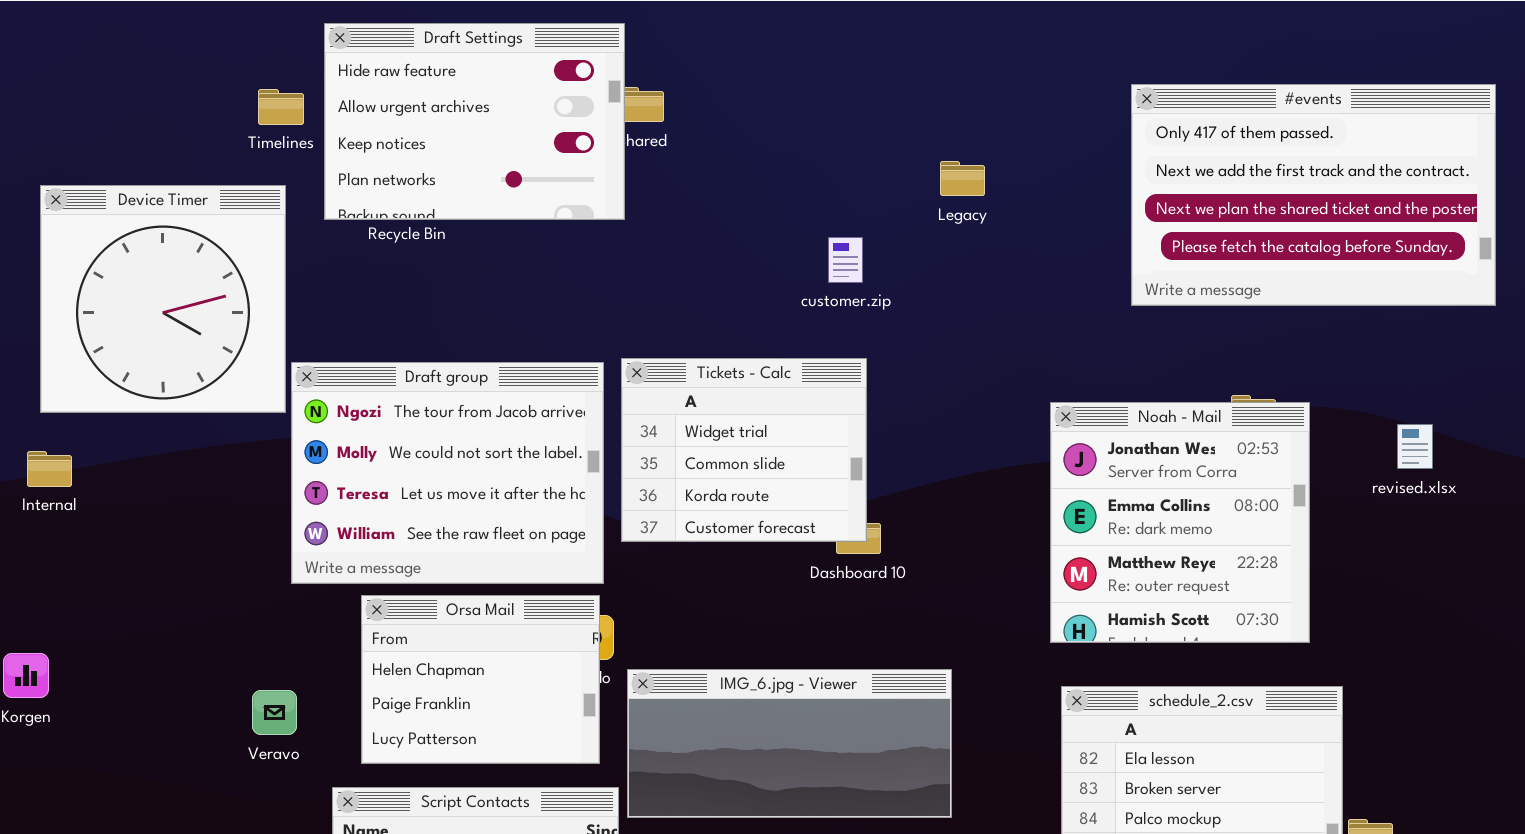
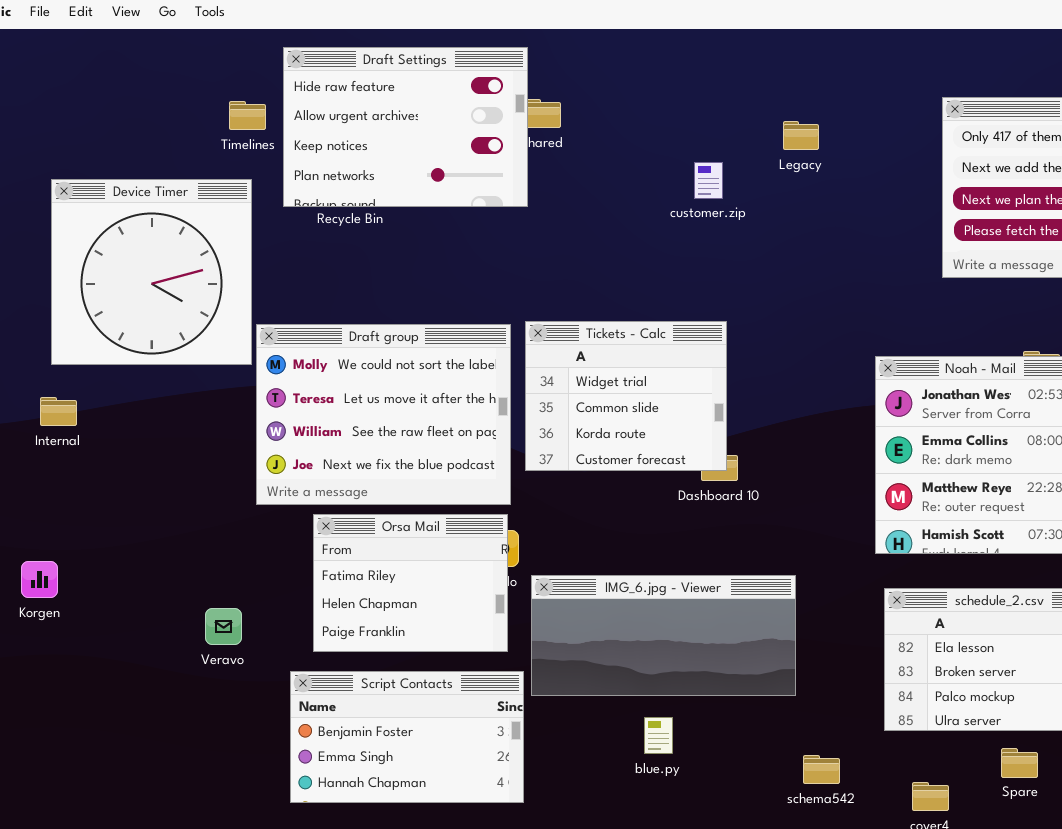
Legacy: [940,161,985,196] -> [783,121,819,150], moved
customer.zip: [828,237,863,283] -> [694,162,723,199], moved
Draft group: [291,362,604,584] -> [256,324,511,505], scrolled down 1 row
Orsa Mail: [361,595,600,764] -> [313,514,508,652], scrolled up 1 row
Veravo: [252,690,297,735] -> [205,608,242,645], moved

